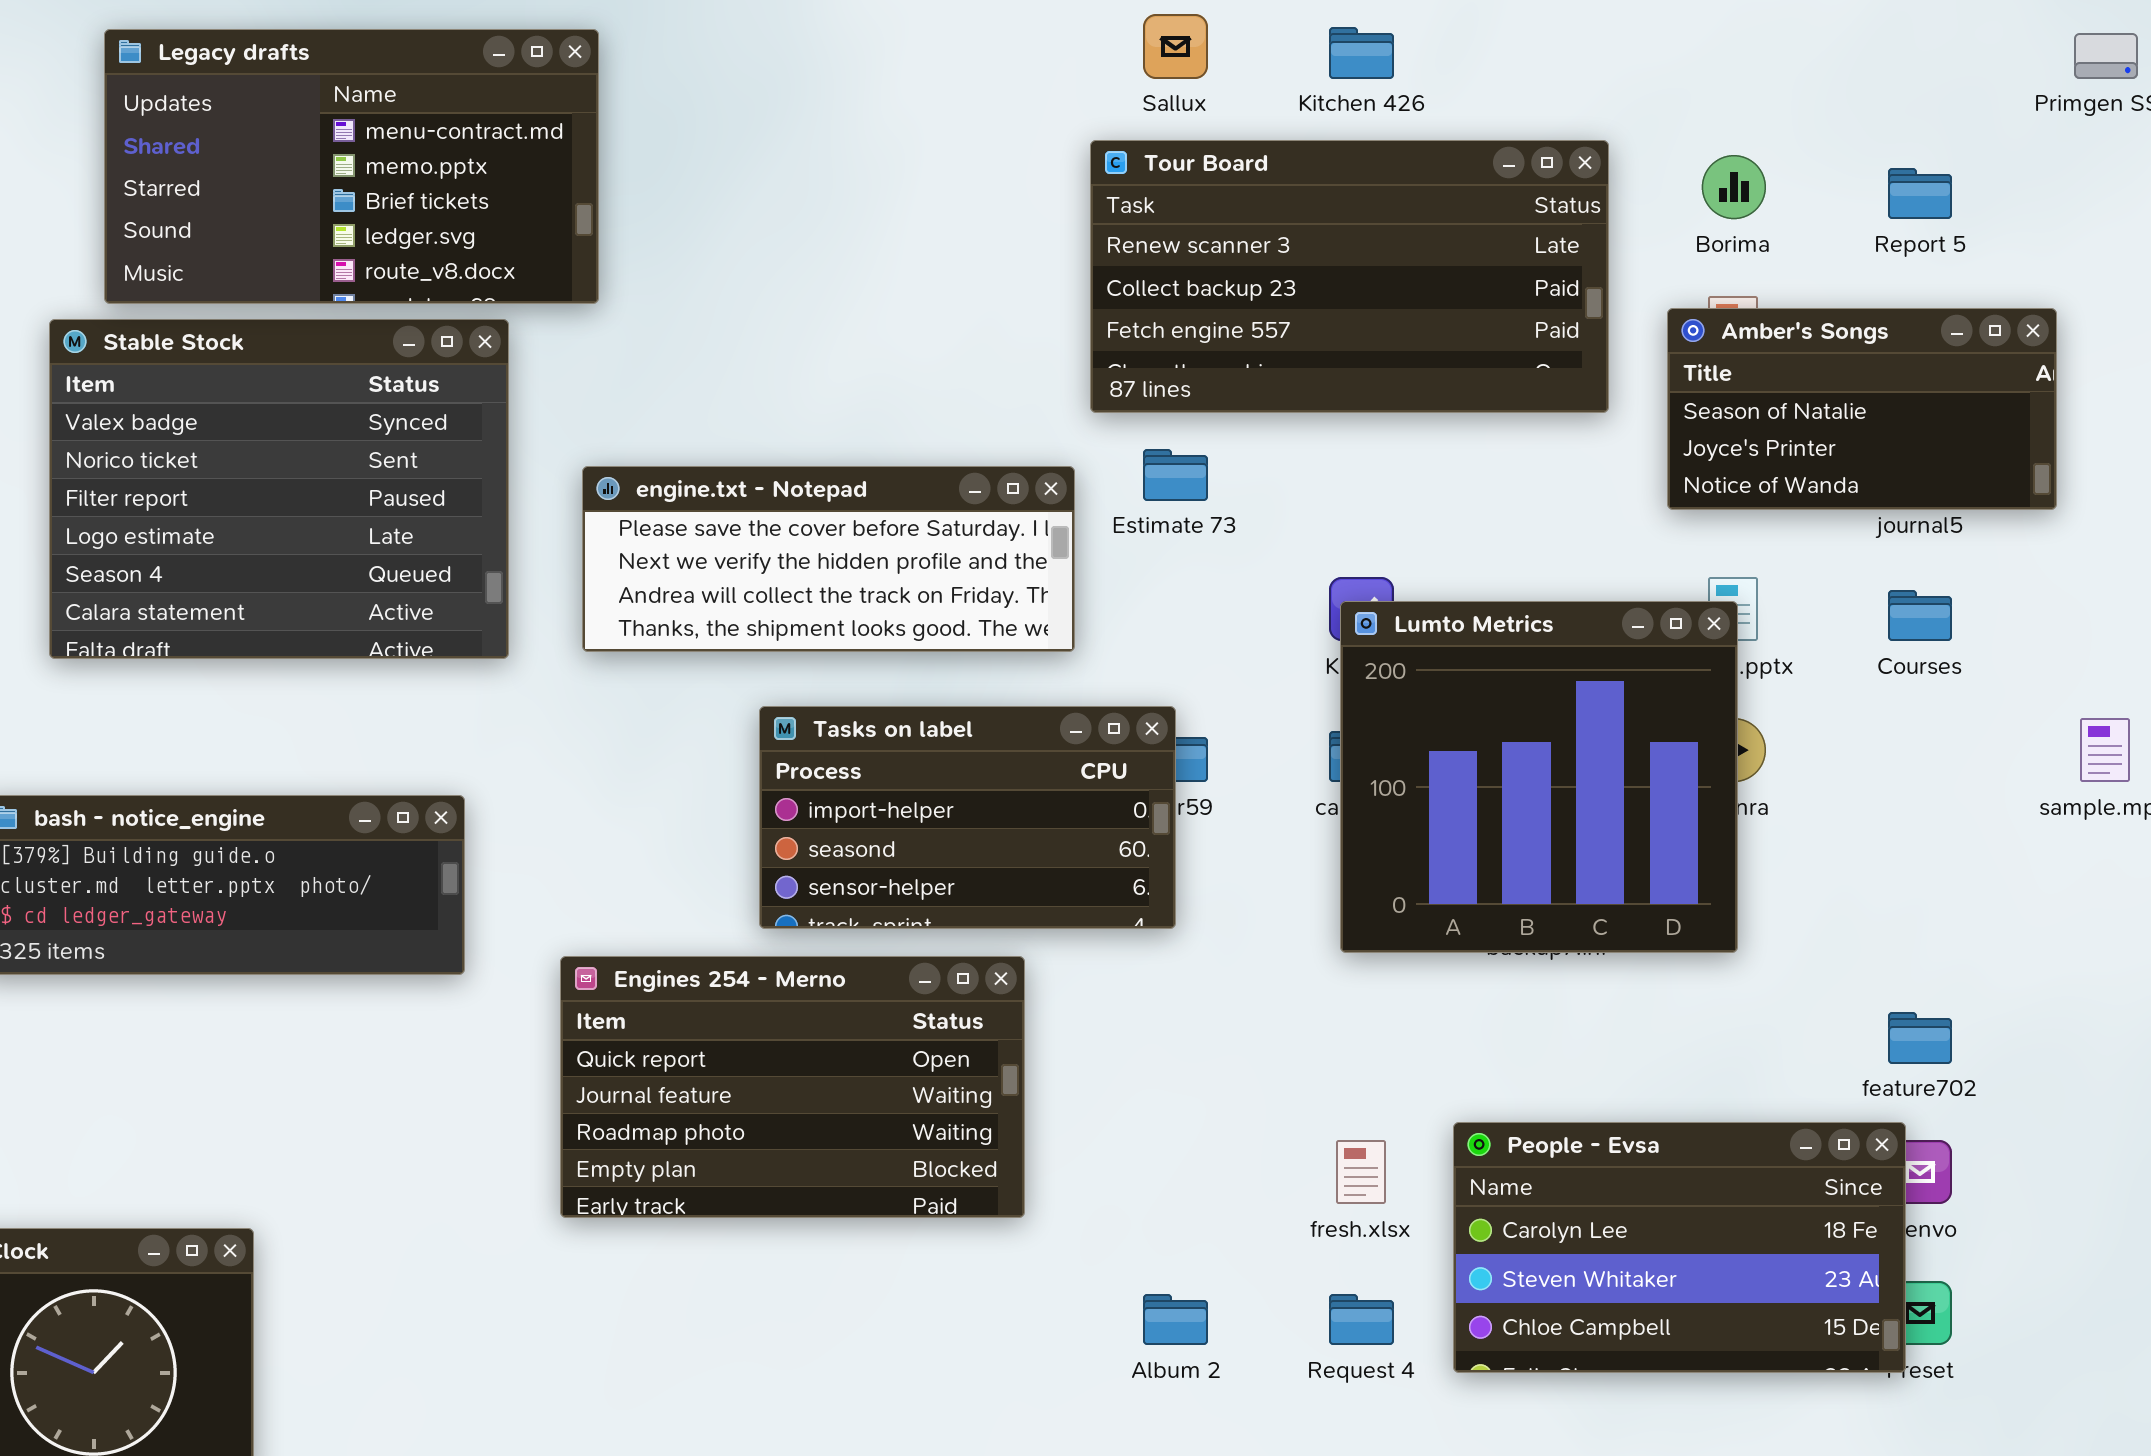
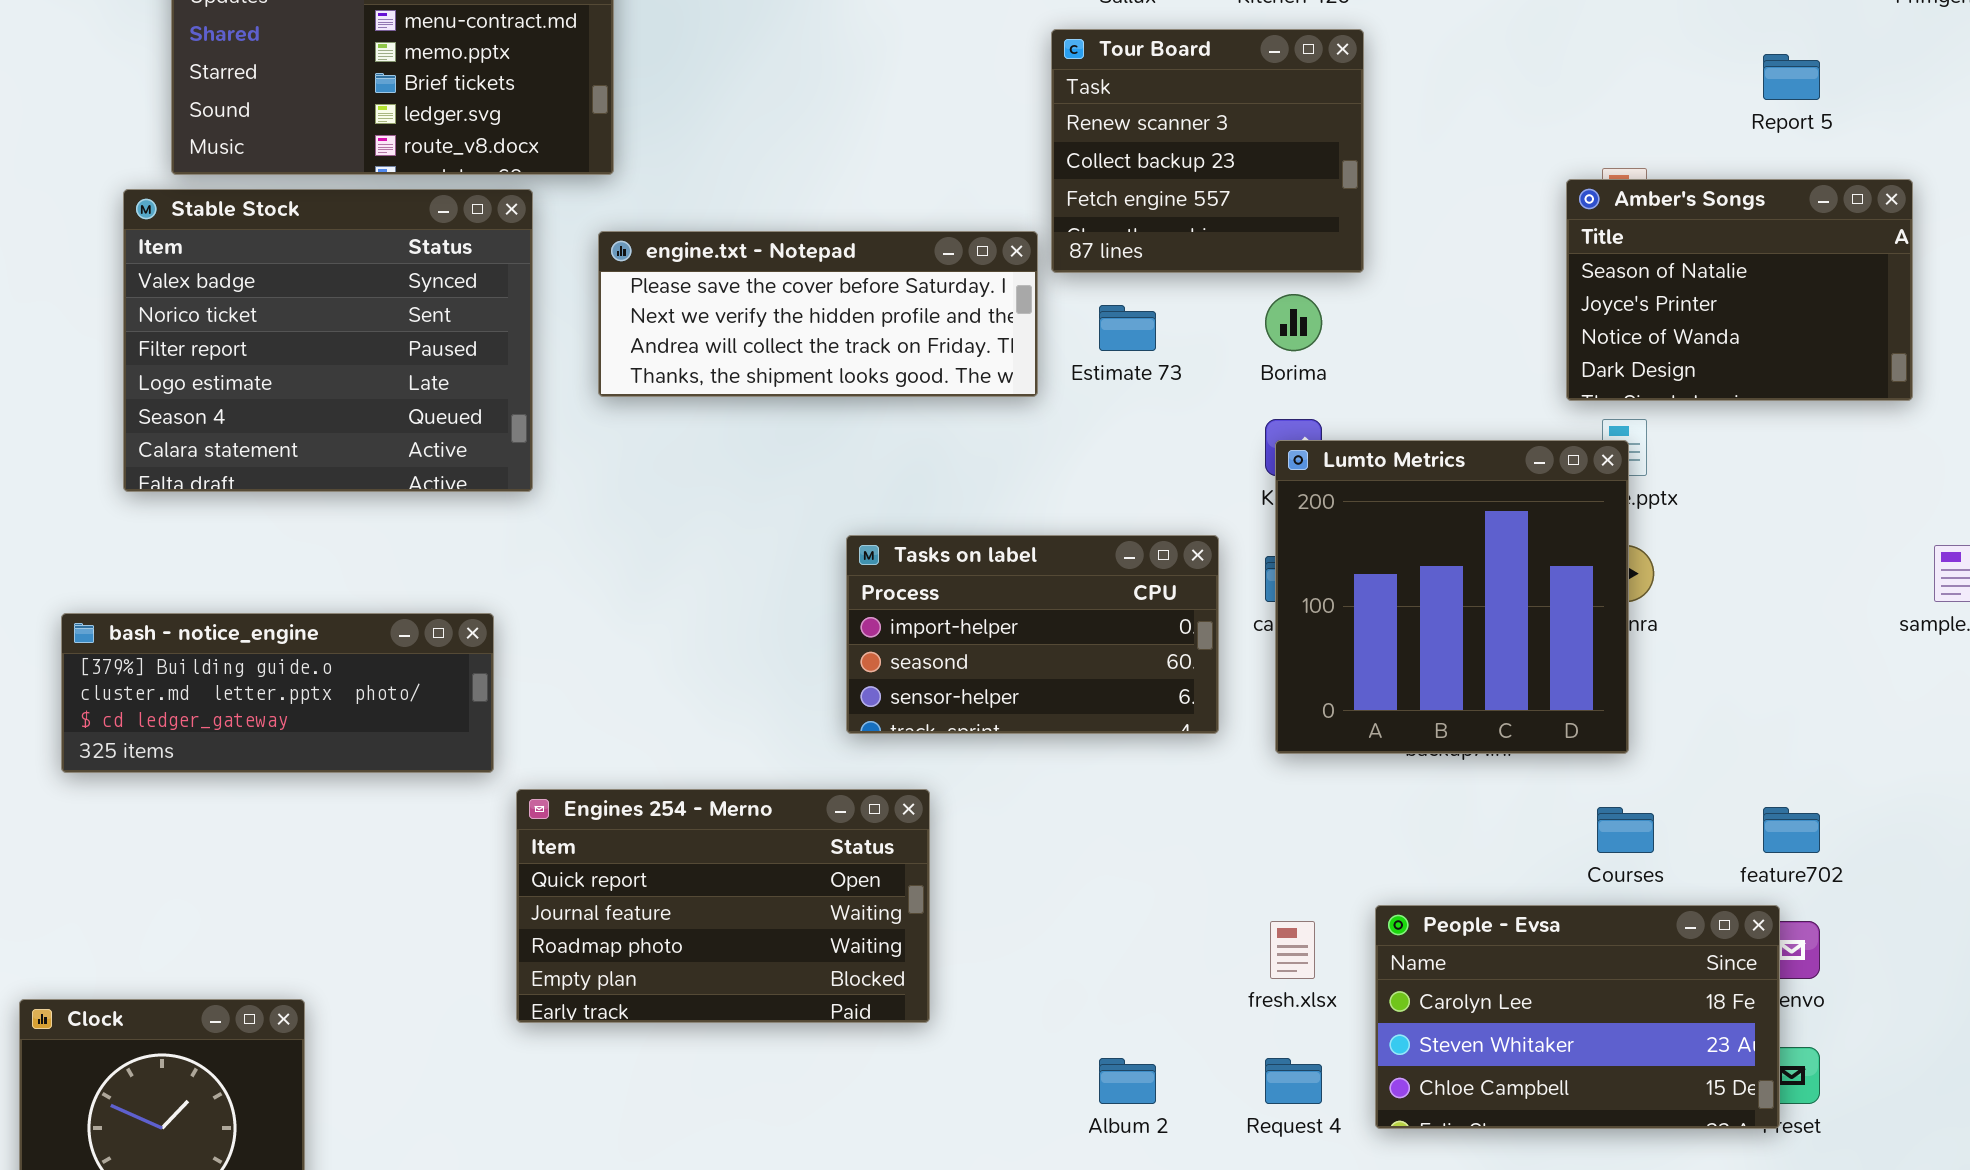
Tour Board: [1090,140,1609,413] -> [1051,29,1364,273], resized
Borima: [1702,155,1766,219] -> [1265,294,1322,351], moved
Amber's Songs: [1667,308,2057,510] -> [1566,179,1913,401], resized
engine.txt - Notepad: [582,466,1075,652] -> [598,231,1038,397], moved
Courses: [1888,590,1952,641] -> [1597,807,1654,853], moved
Tasks on label: [759,706,1176,929] -> [846,535,1219,734], moved
Engines 254 - Merno: [560,956,1025,1218] -> [516,789,930,1023], moved

